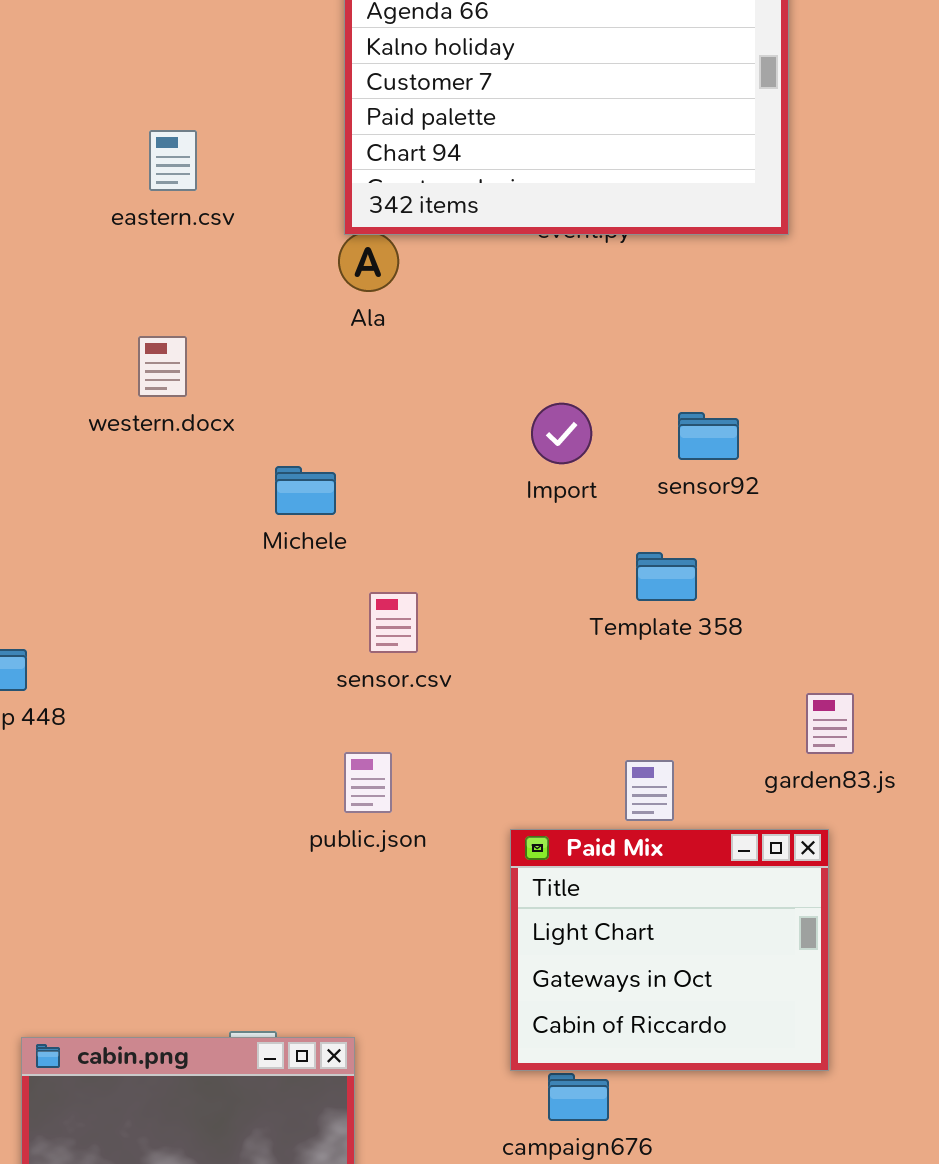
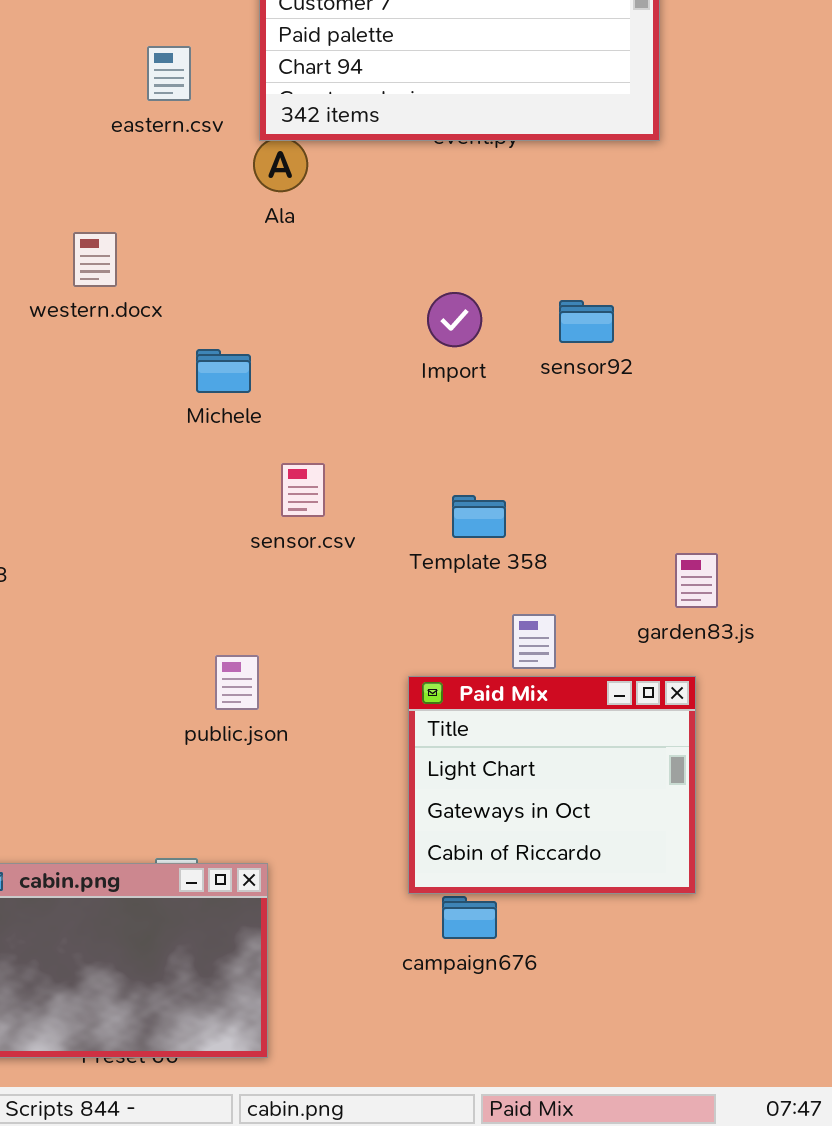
eastern.csv: [149,130,197,191] -> [147,46,191,101], moved
Template 358: [636,552,697,601] -> [452,495,506,538], moved
public.json: [344,752,392,813] -> [215,655,259,710], moved

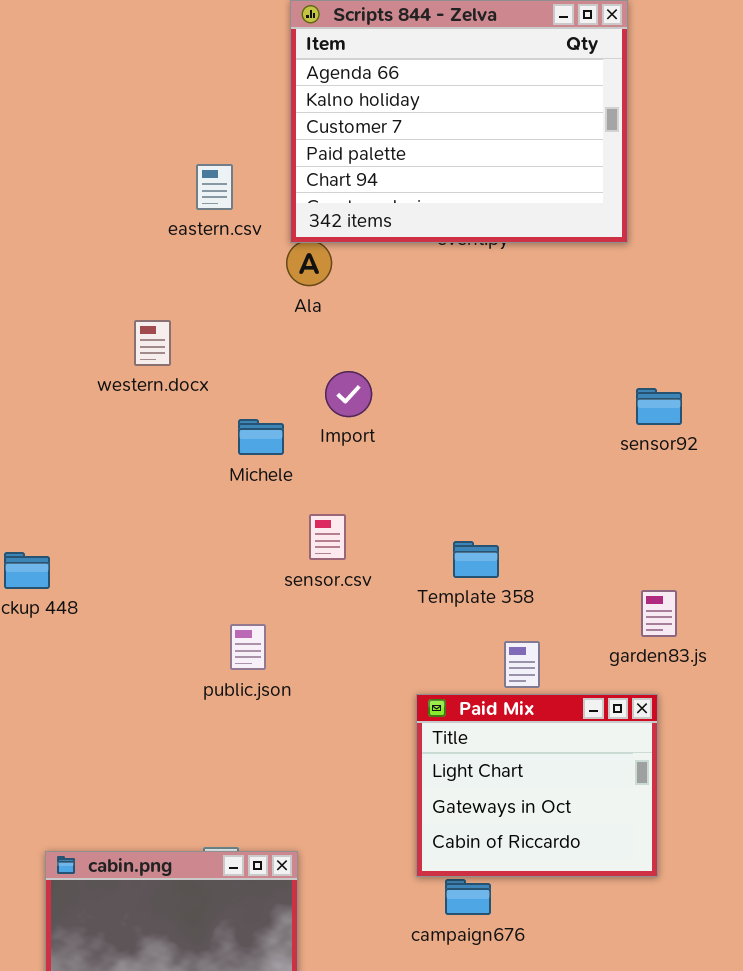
Import: [427,292,482,347] -> [325,371,372,417], moved
sensor92: [559,300,614,343] -> [636,388,682,425], moved
public.json: [215,655,259,710] -> [230,624,266,670], moved

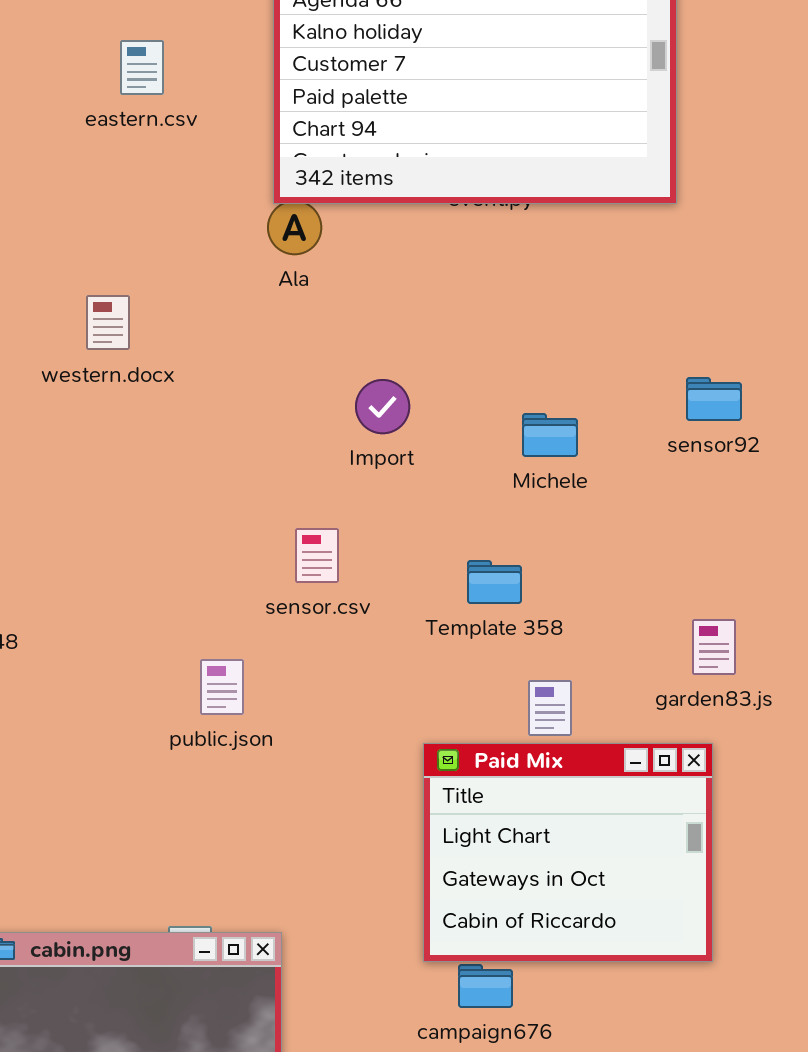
eastern.csv: [196,164,233,210] -> [120,40,164,95], moved
Import: [325,371,372,417] -> [355,379,410,434], moved
Michele: [238,419,284,455] -> [522,413,578,457], moved

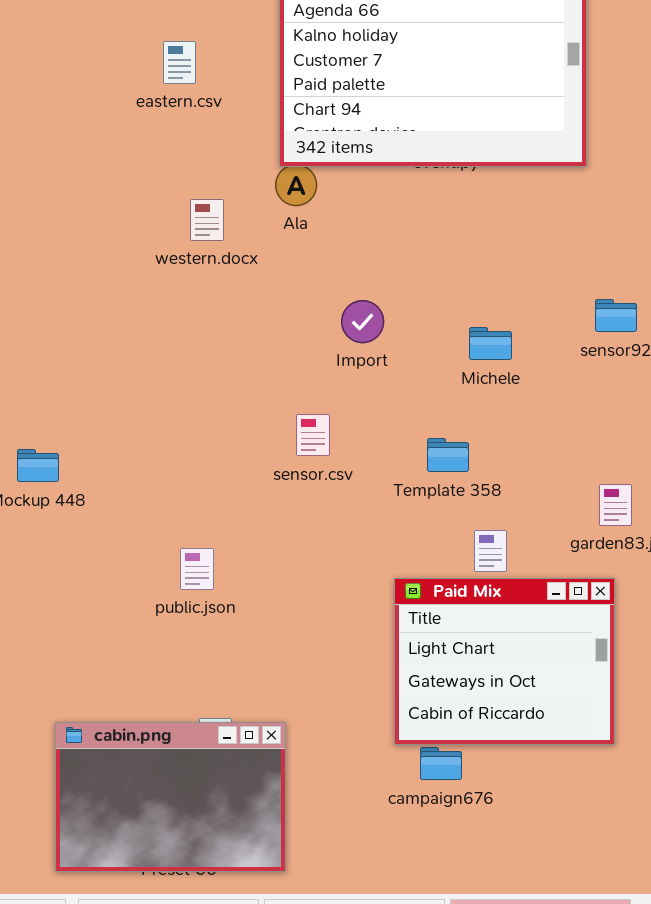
western.docx: [86,295,130,350] -> [190,199,224,241], moved
public.json: [200,659,244,715] -> [180,548,214,590], moved

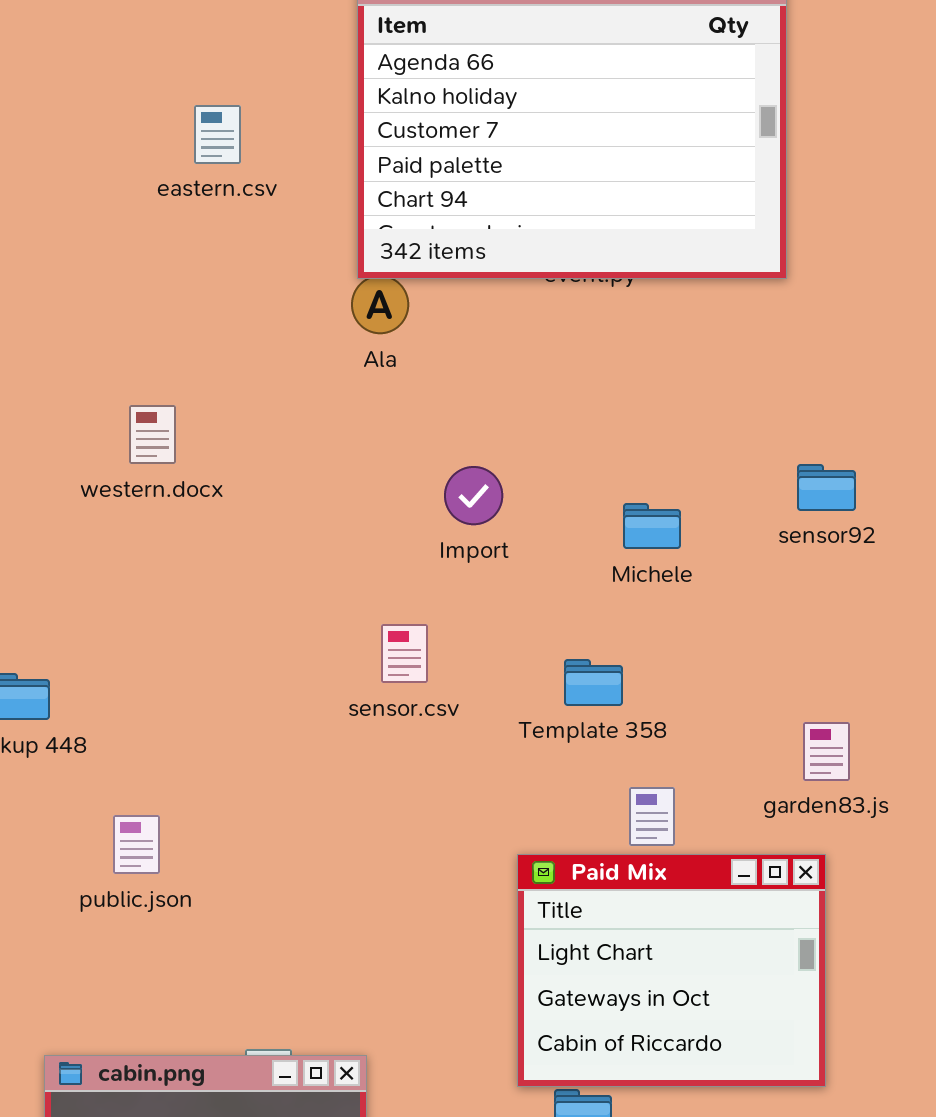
western.docx: [190,199,224,241] -> [129,405,176,464], moved
public.json: [180,548,214,590] -> [113,815,160,874], moved

